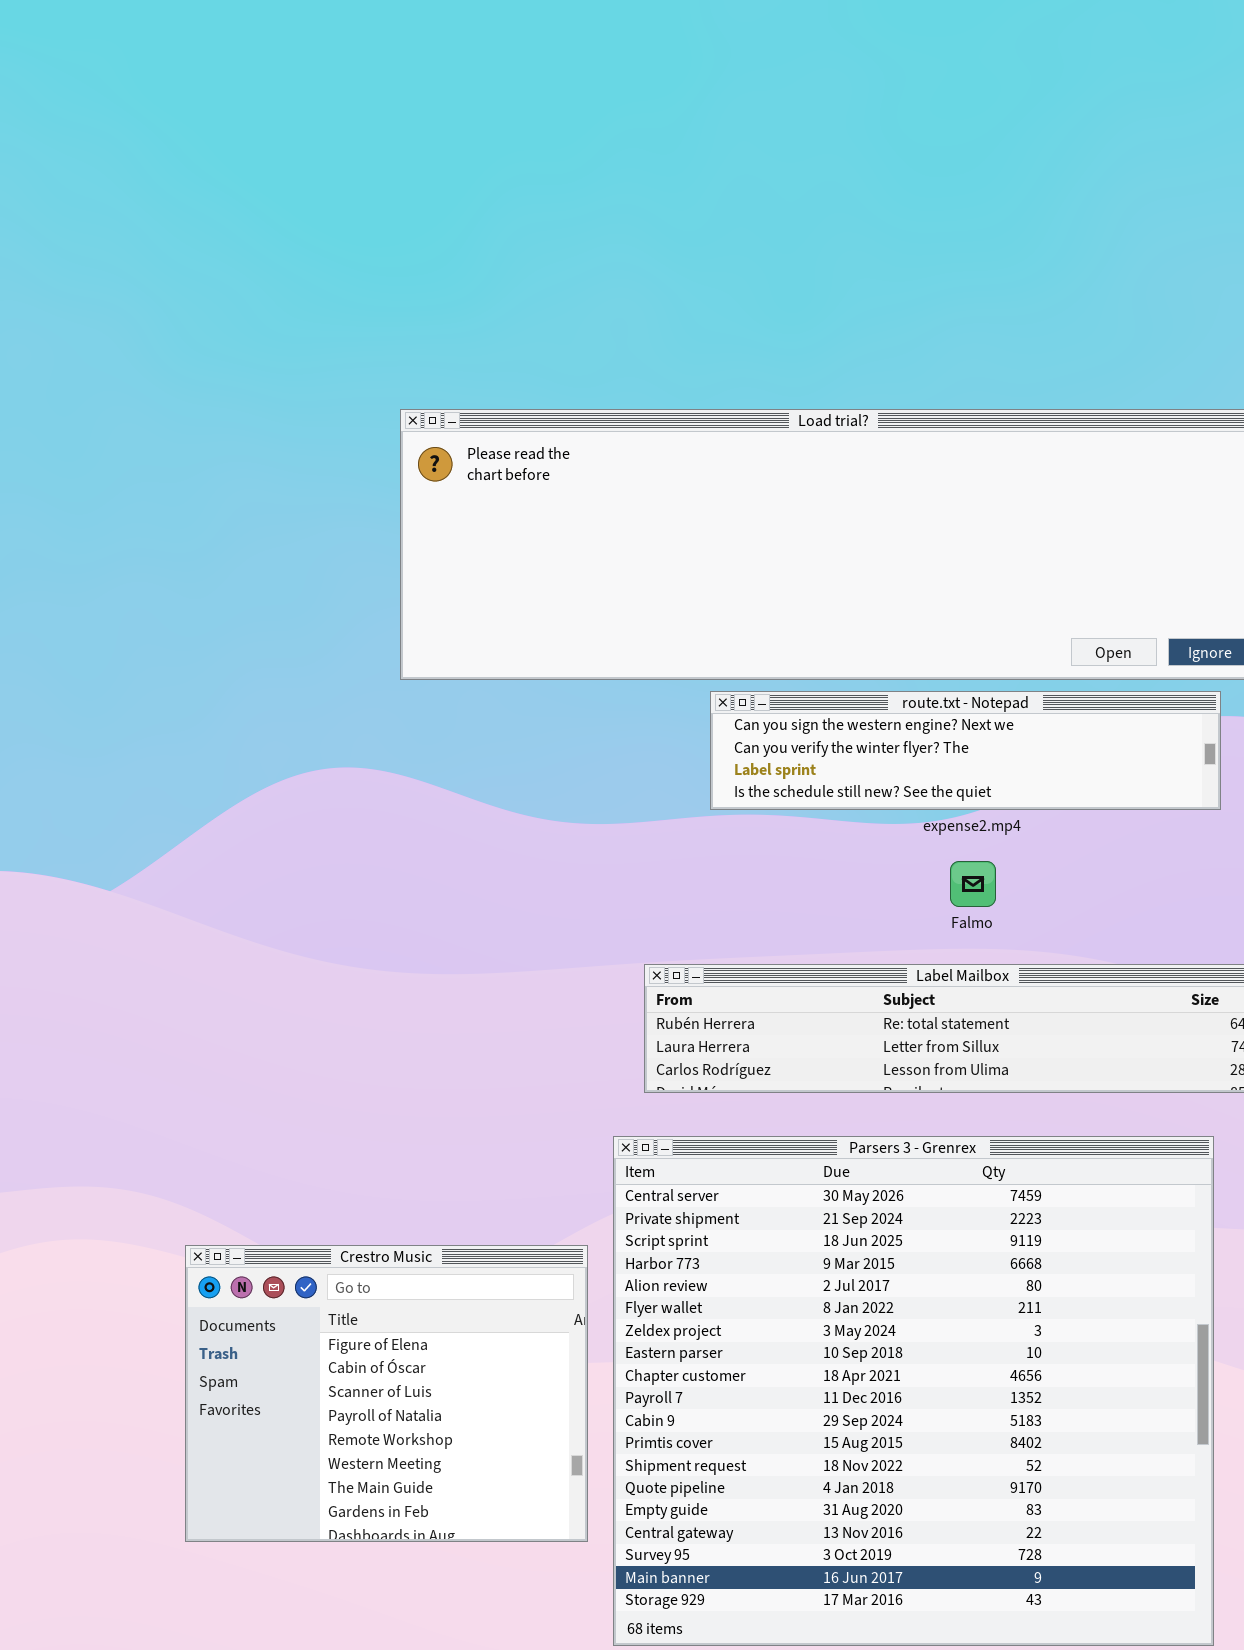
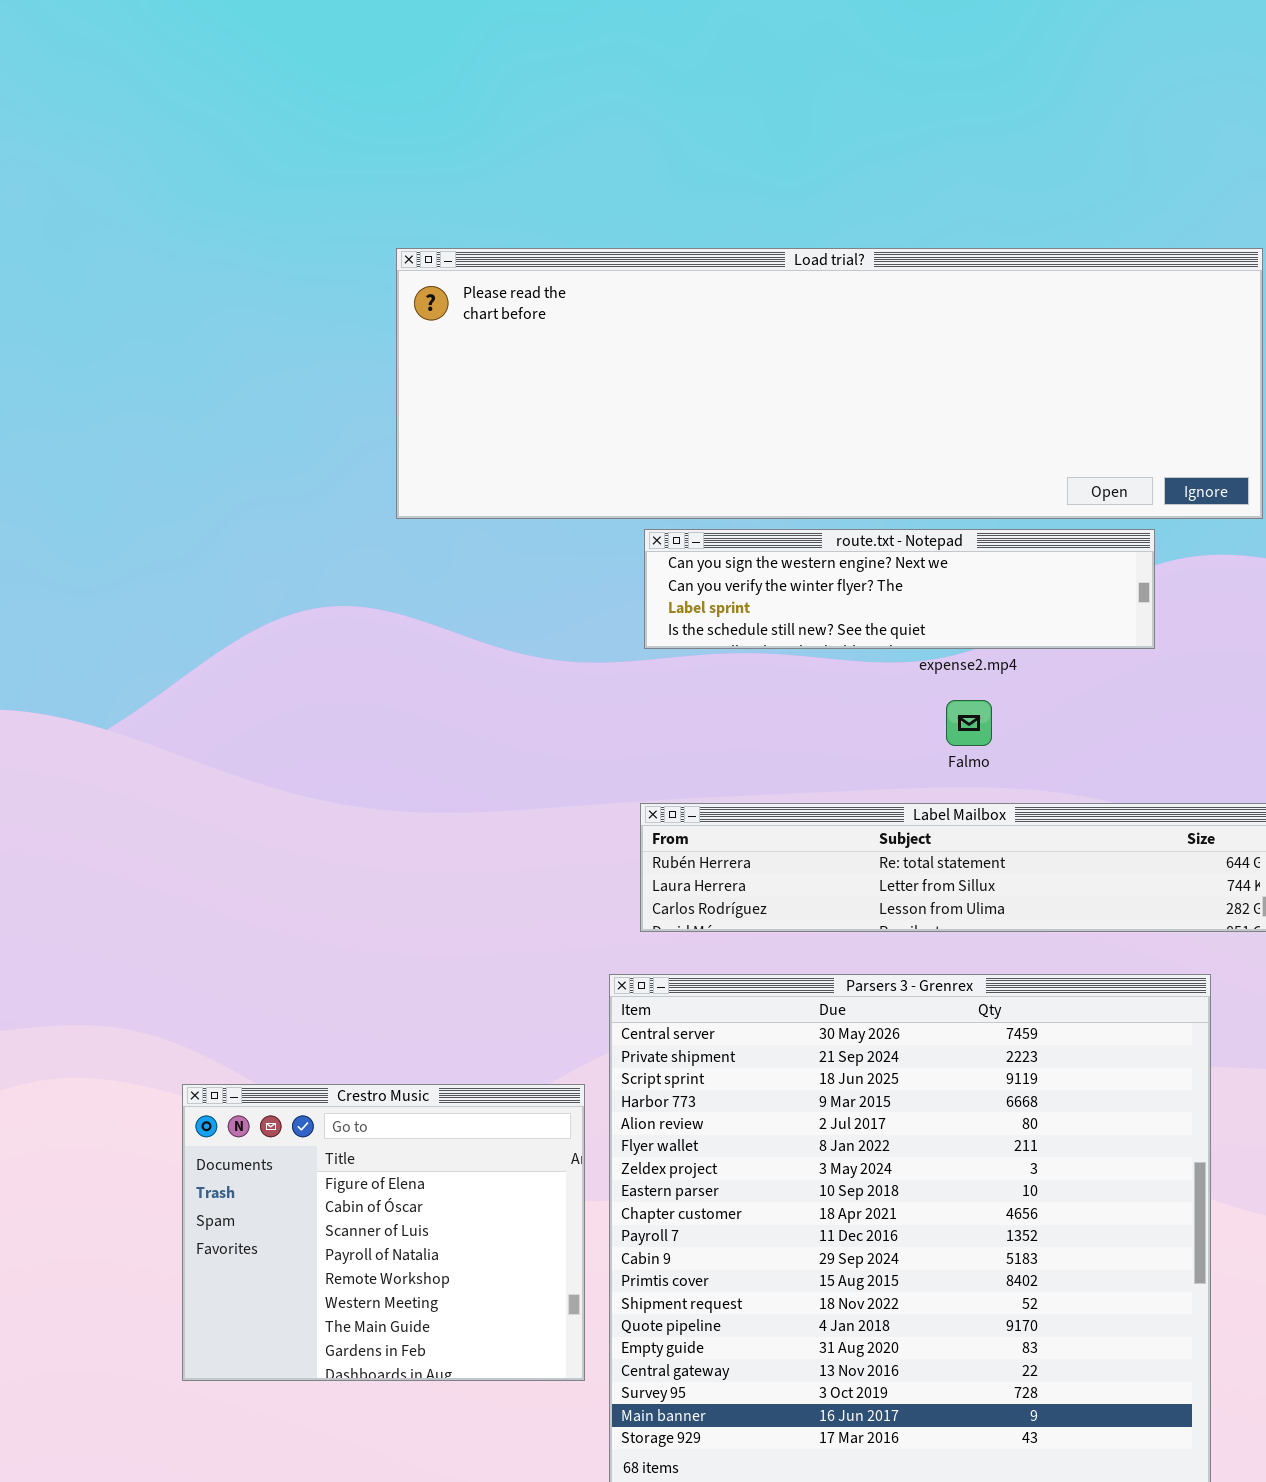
route.txt - Notepad: [710,691,1221,810] -> [644,529,1155,649], moved

